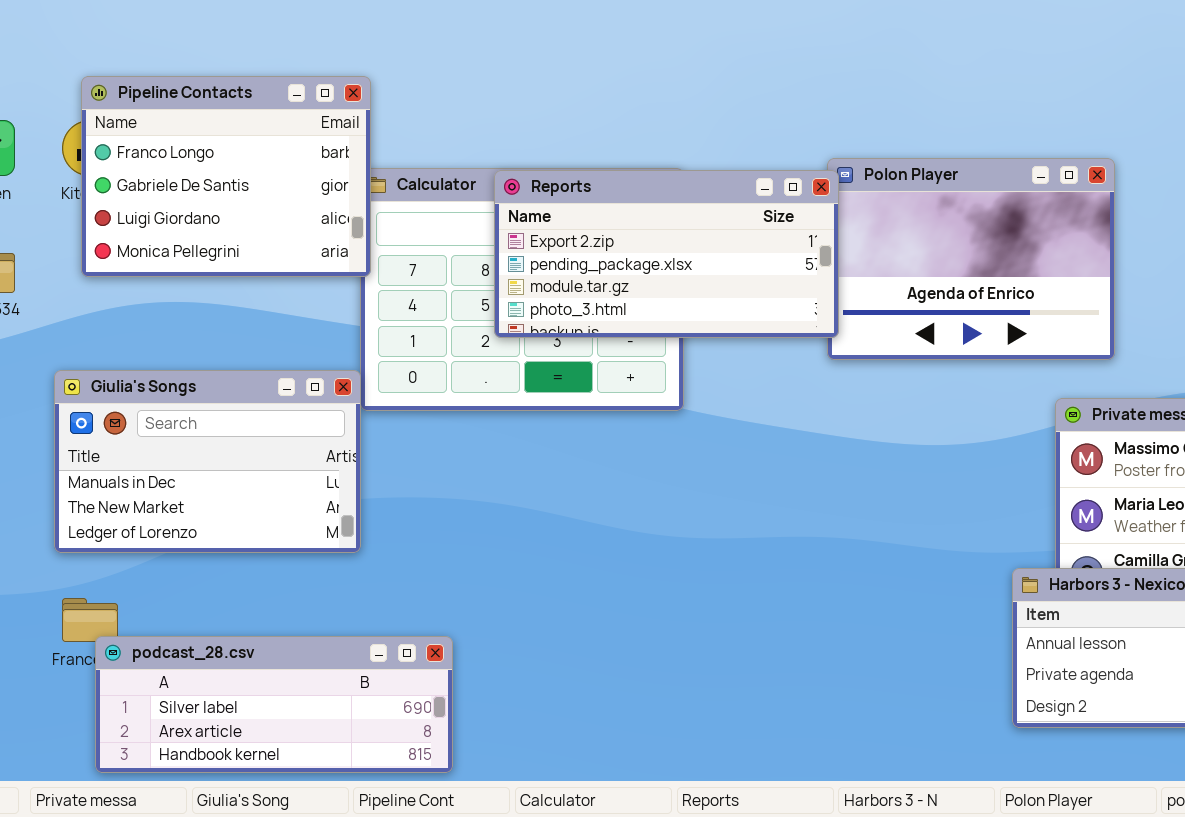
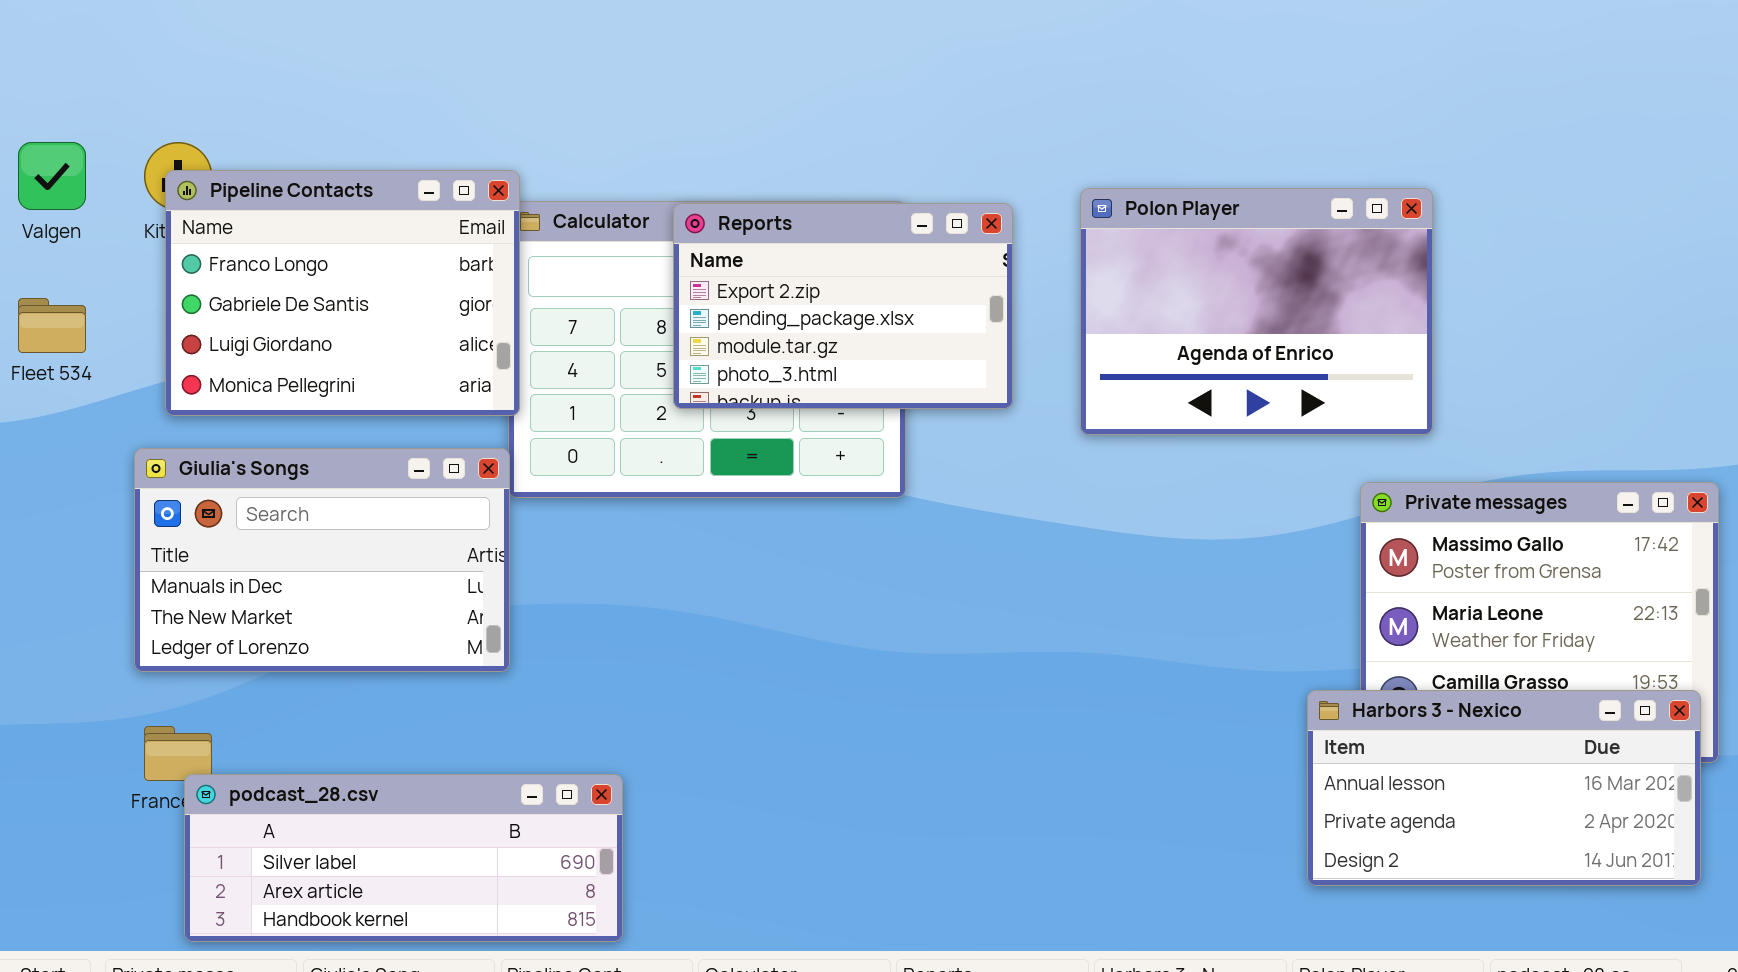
Pipeline Contacts: [81,76,371,277] -> [165,170,520,416], moved
Reports: [494,170,839,338] -> [673,203,1013,409], resized

